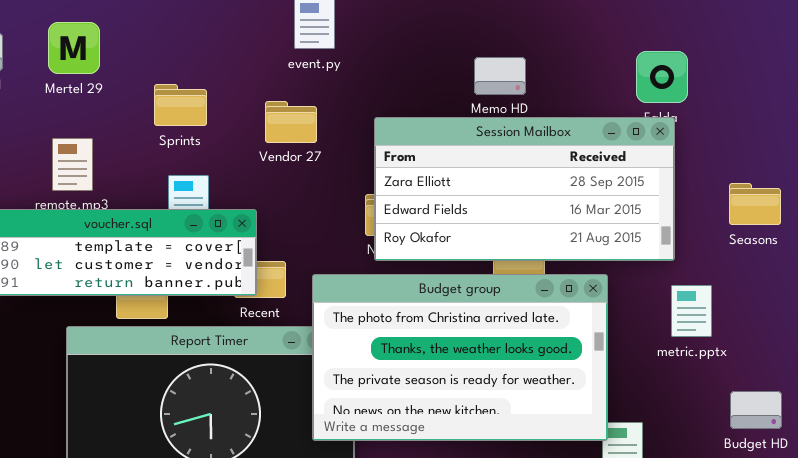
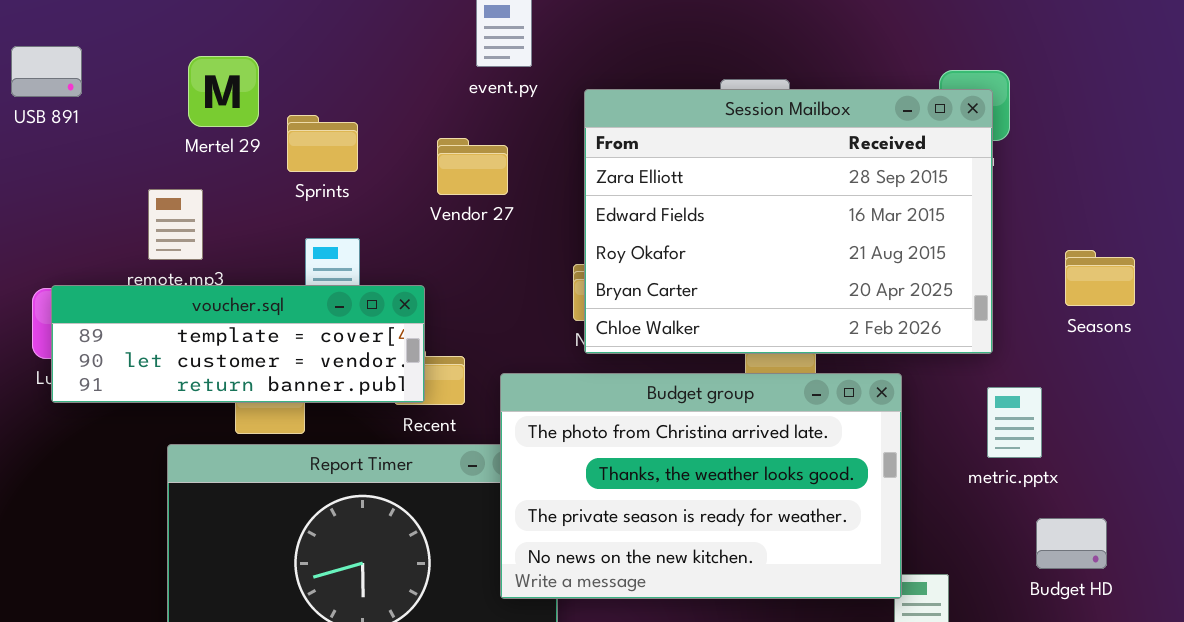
Mertel 29: [48,22,100,74] -> [188,56,259,127], moved
Session Mailbox: [374,117,675,261] -> [584,89,993,354], resized
Budget HD: [730,391,782,429] -> [1036,518,1107,569], moved

